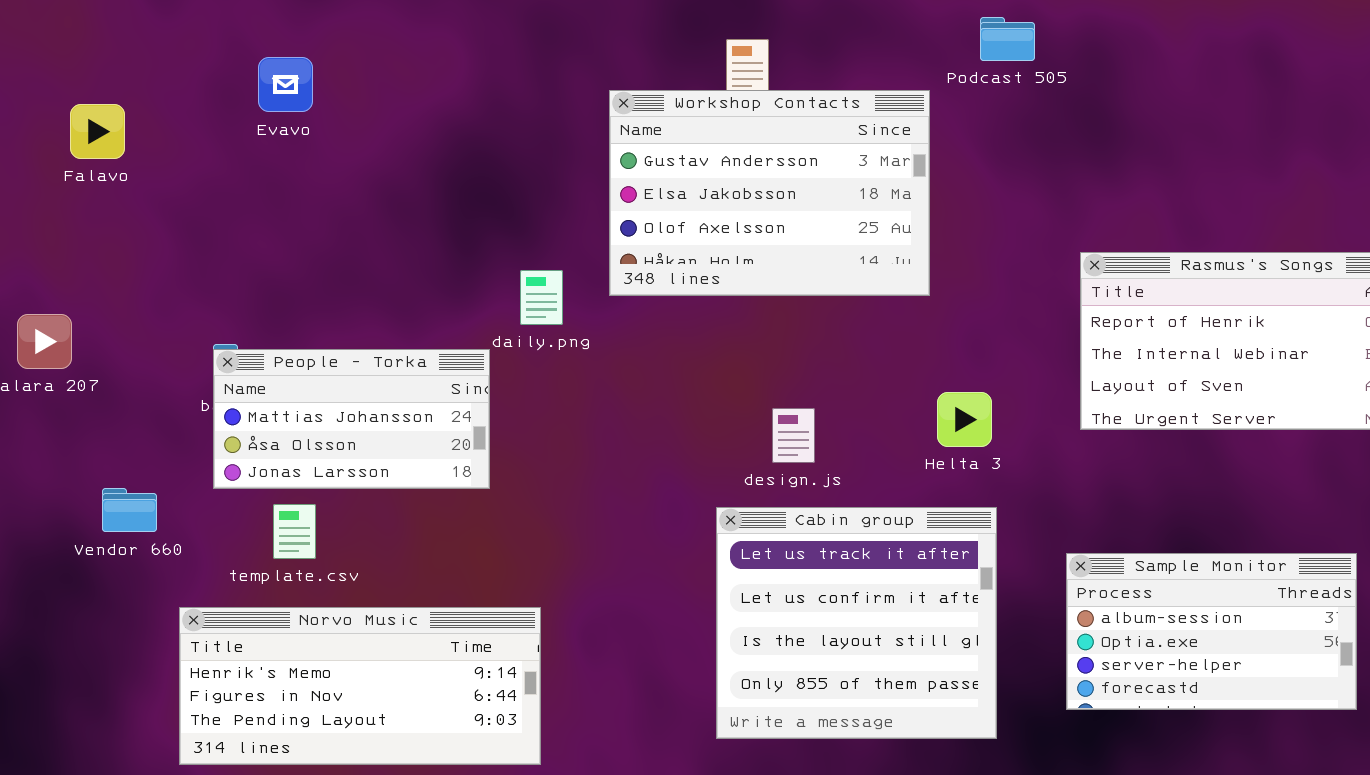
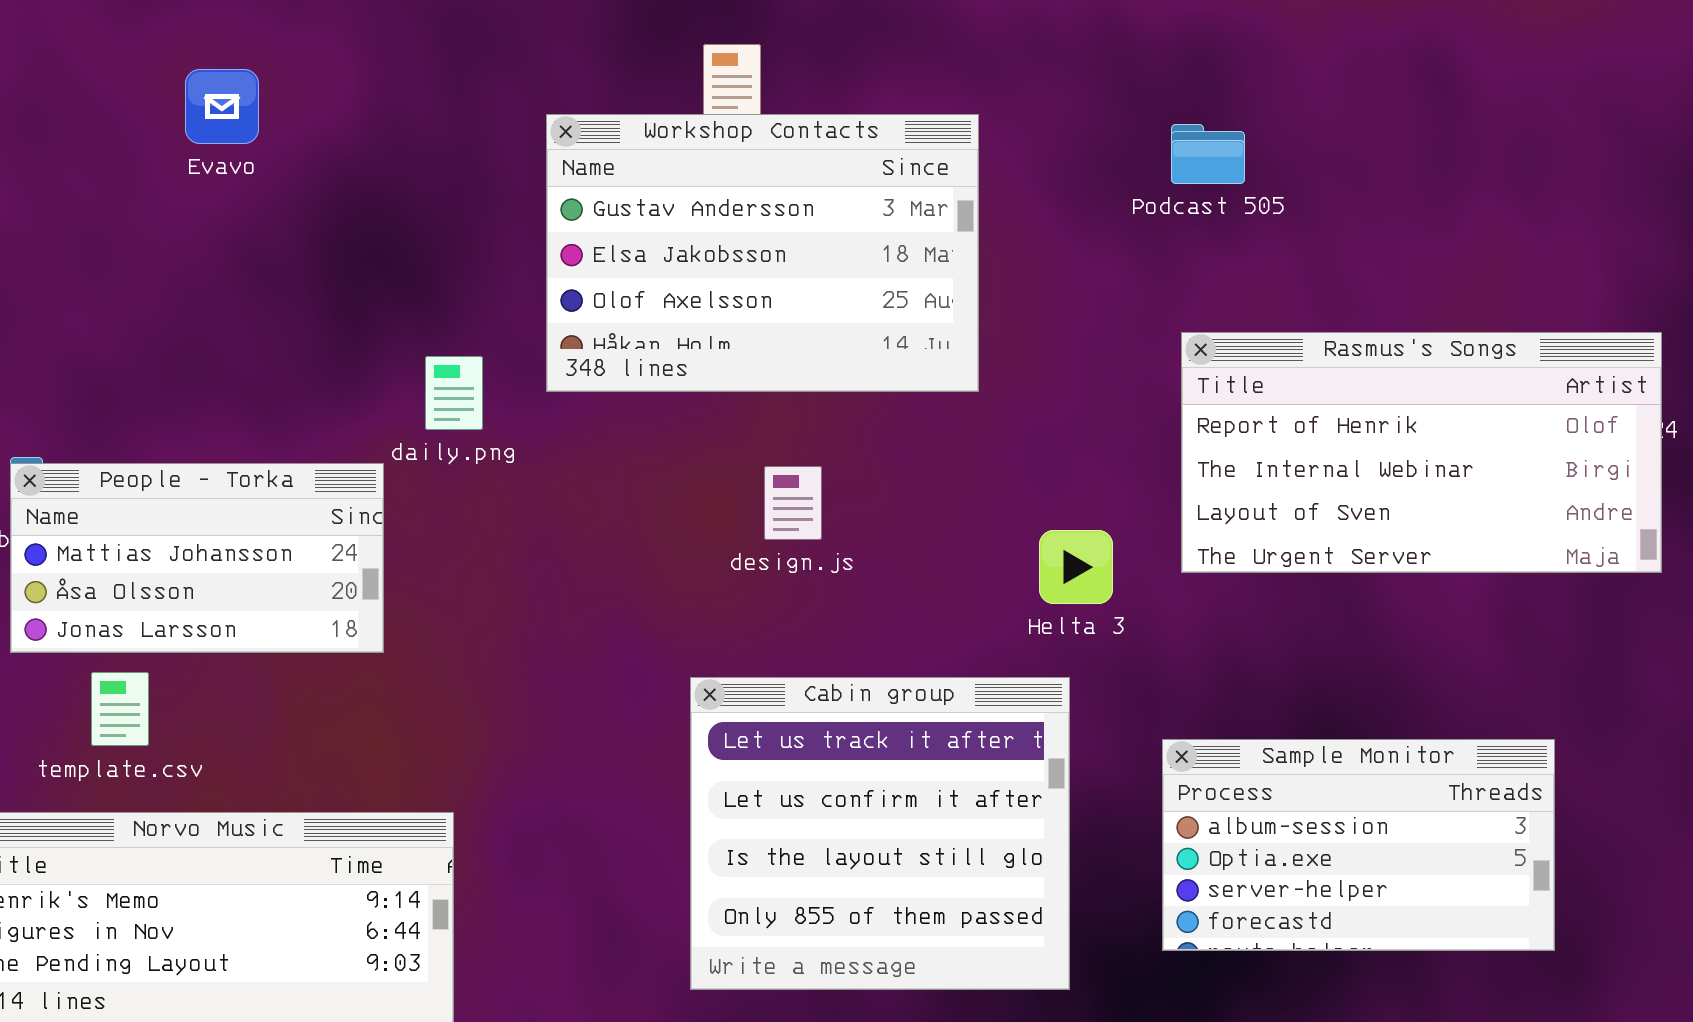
Podcast 505: [980,17,1035,61] -> [1171,124,1245,184], moved
Evavo: [258,57,313,112] -> [185,69,259,144], moved
Helta 3: [937,392,992,447] -> [1039,530,1113,604], moved
design.js: [772,408,815,463] -> [764,466,822,540], moved

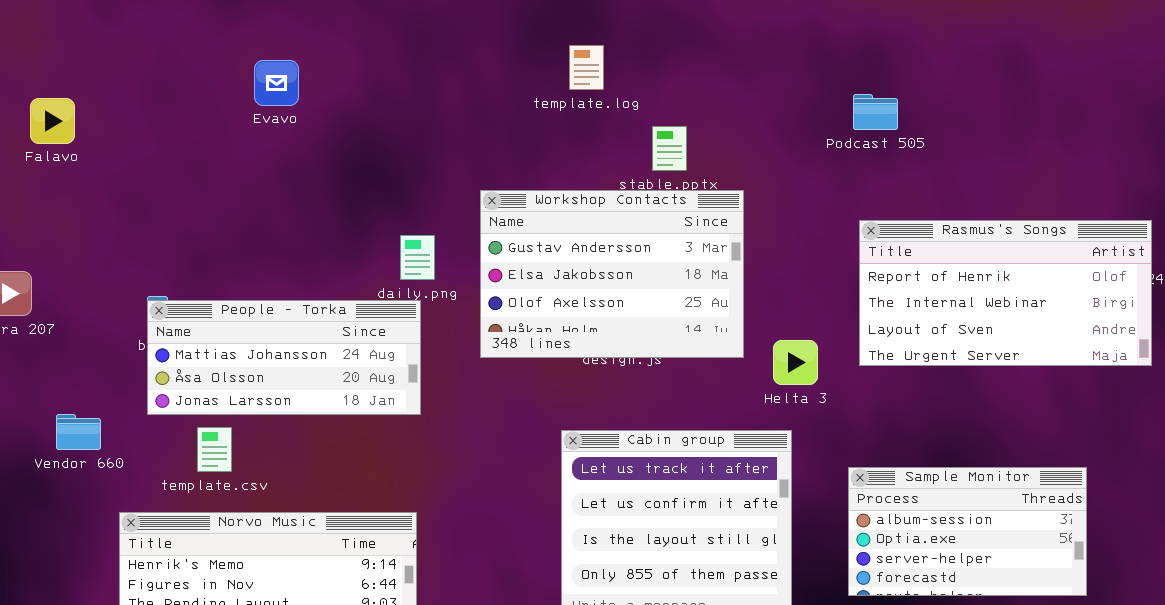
Workshop Contacts: [546,114,979,392] -> [480,190,744,358], moved
People - Torka: [10,463,384,653] -> [147,300,421,415], resized

